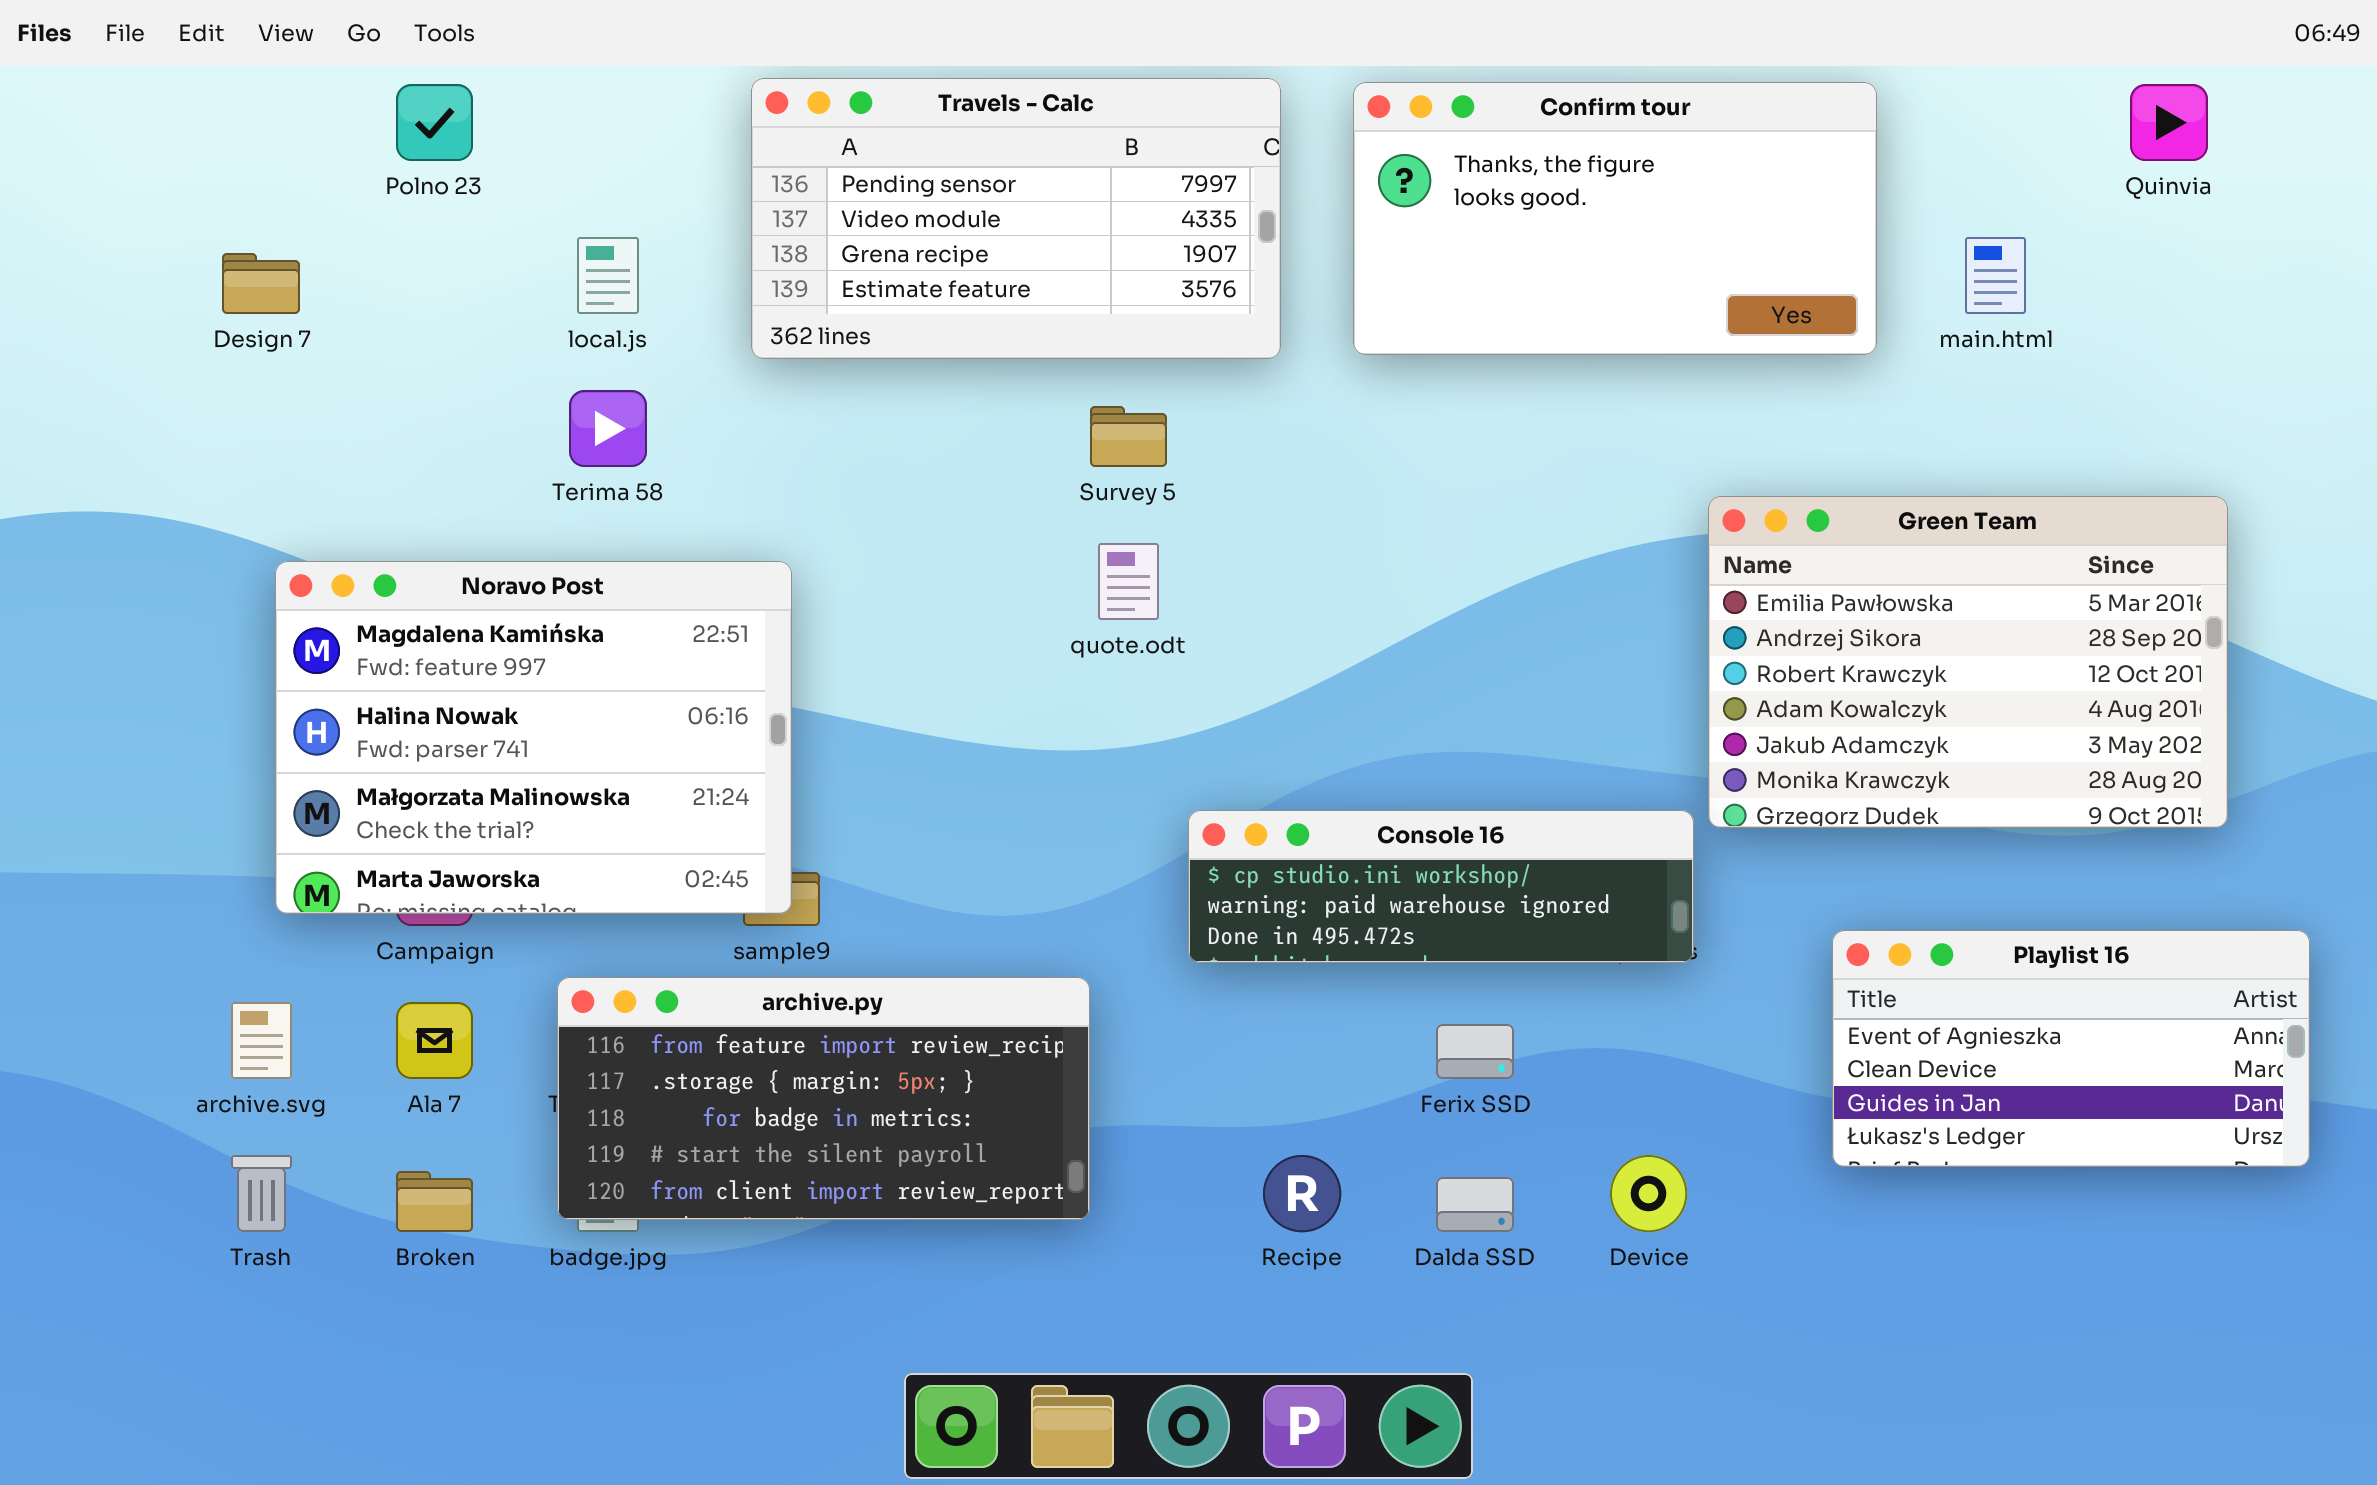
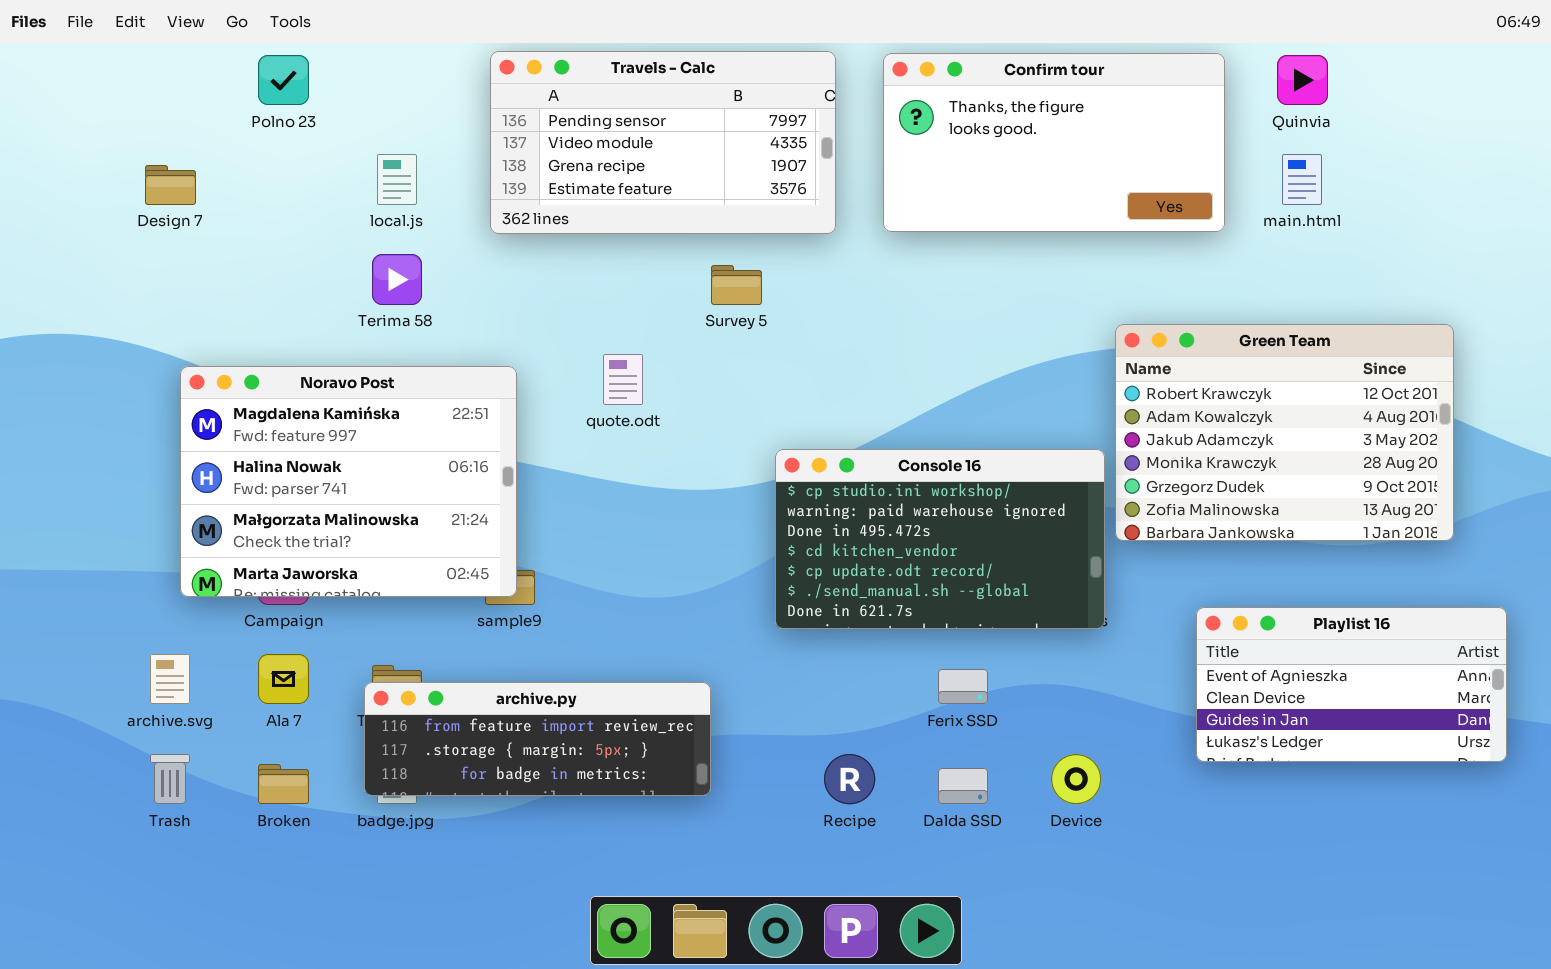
Quinvia: [2130,84,2208,161] -> [1277,55,1328,105], moved
Green Team: [1708,496,2228,828] -> [1115,324,1454,541], scrolled down 2 rows
quote.odt: [1098,543,1159,620] -> [603,354,643,405], moved
Console 16: [1188,810,1694,963] -> [775,449,1105,629], resized
archive.py: [557,977,1090,1220] -> [364,682,711,796], resized

